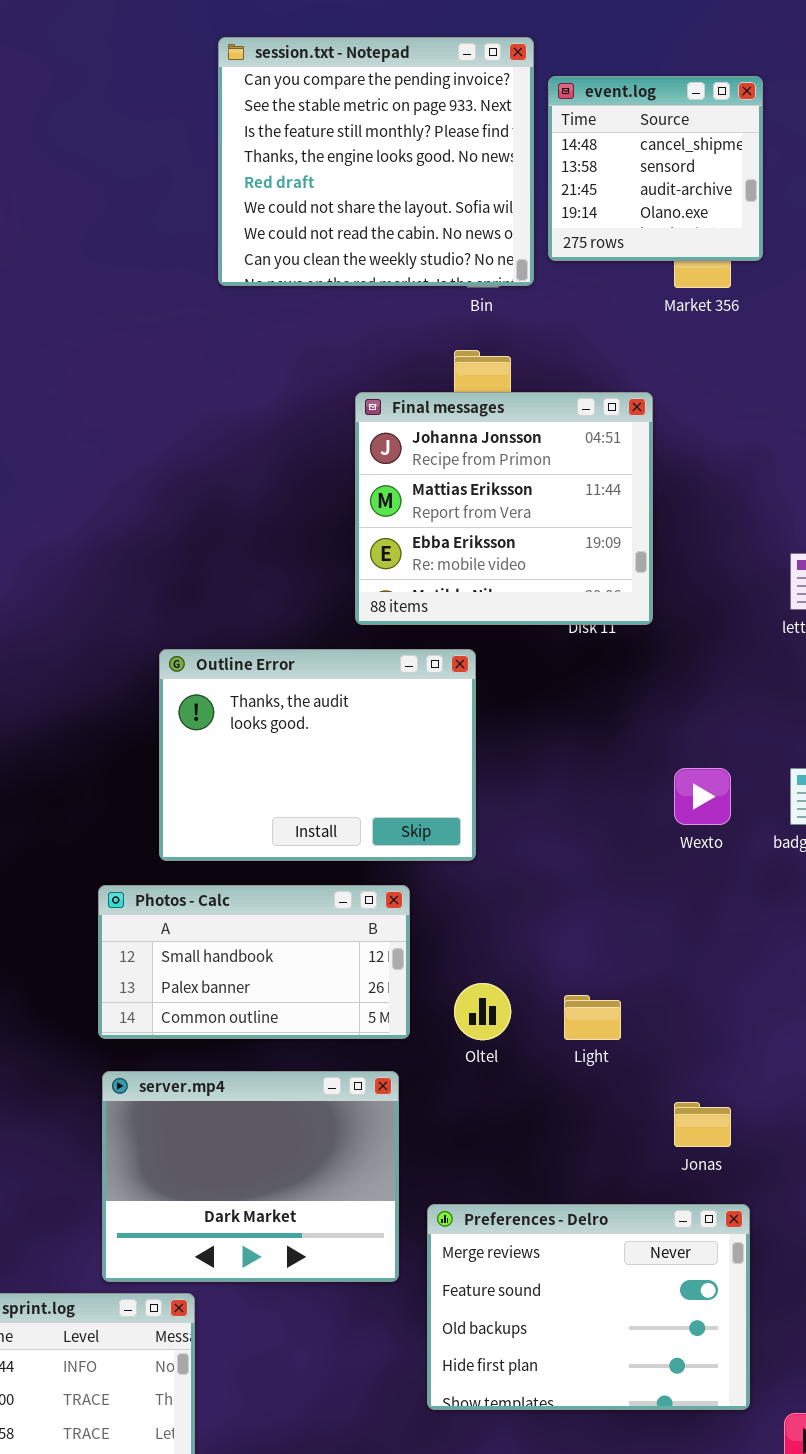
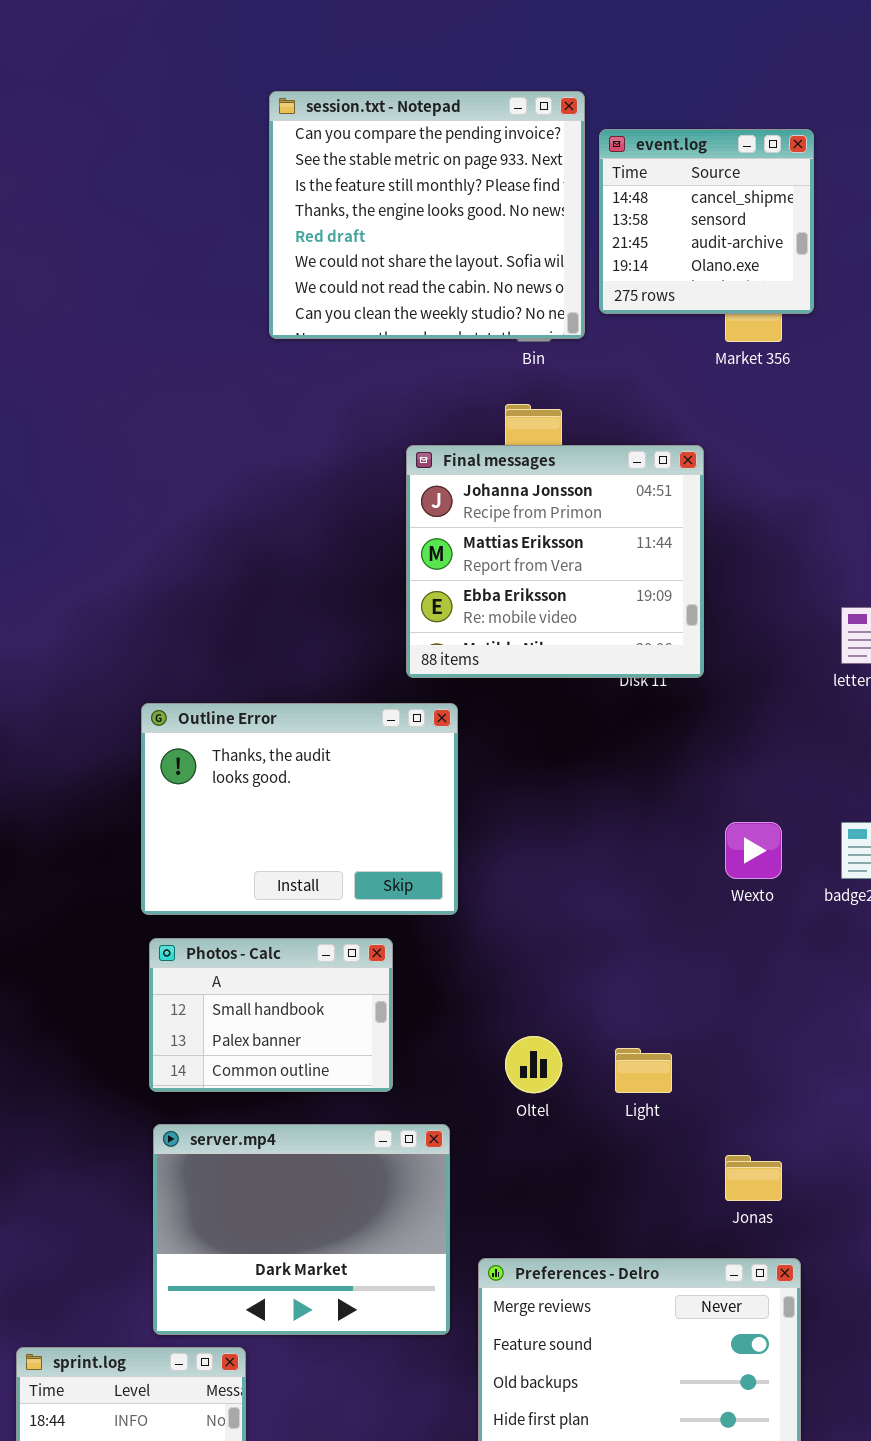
Outline Error: [159,649,476,861] -> [141,703,458,915], moved
Photos - Calc: [98,885,410,1039] -> [149,938,393,1092], resized

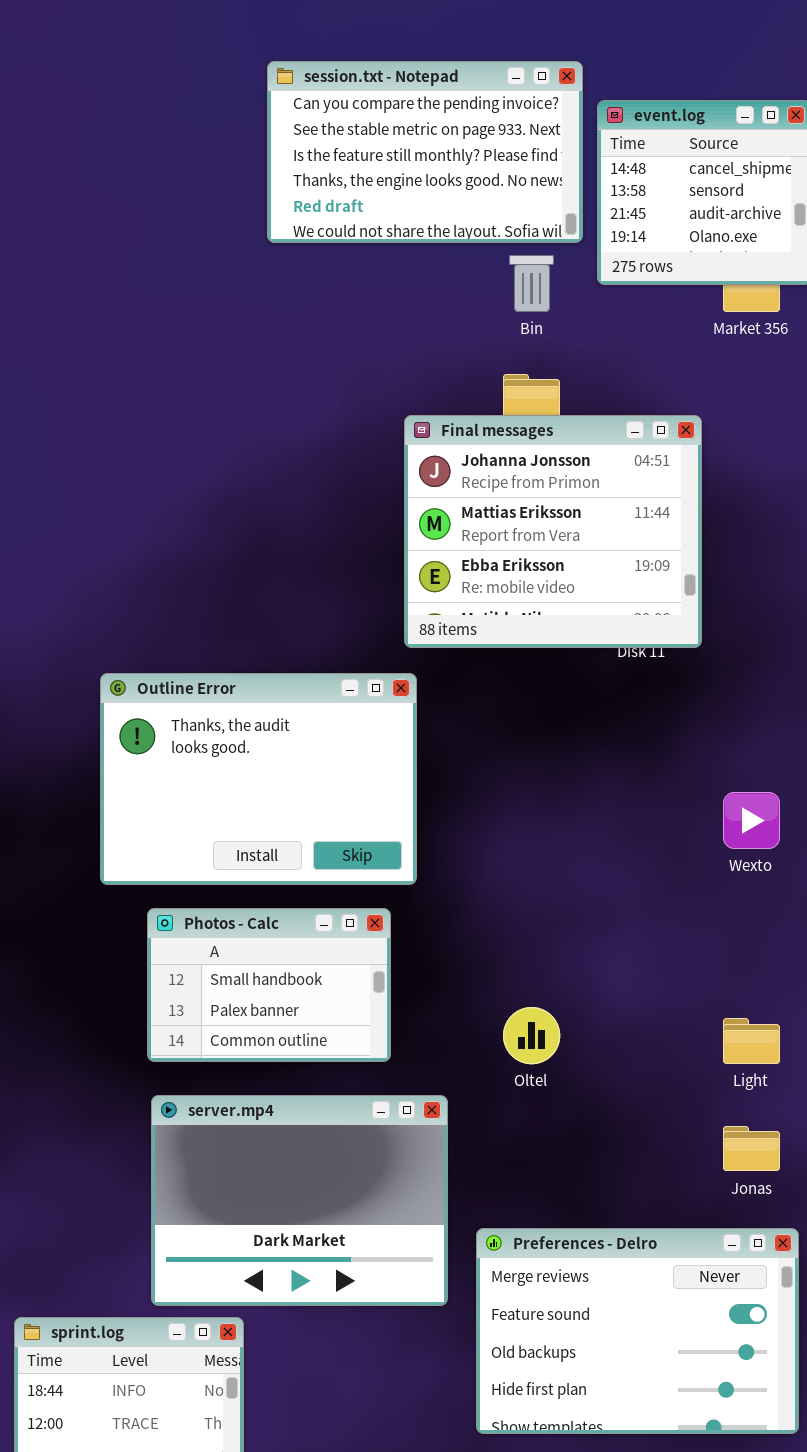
session.txt - Notepad: [269,91,585,339] -> [267,61,583,243], resized
Outline Error: [141,703,458,915] -> [100,673,417,885], moved
Light: [615,1048,672,1093] -> [723,1018,780,1064], moved

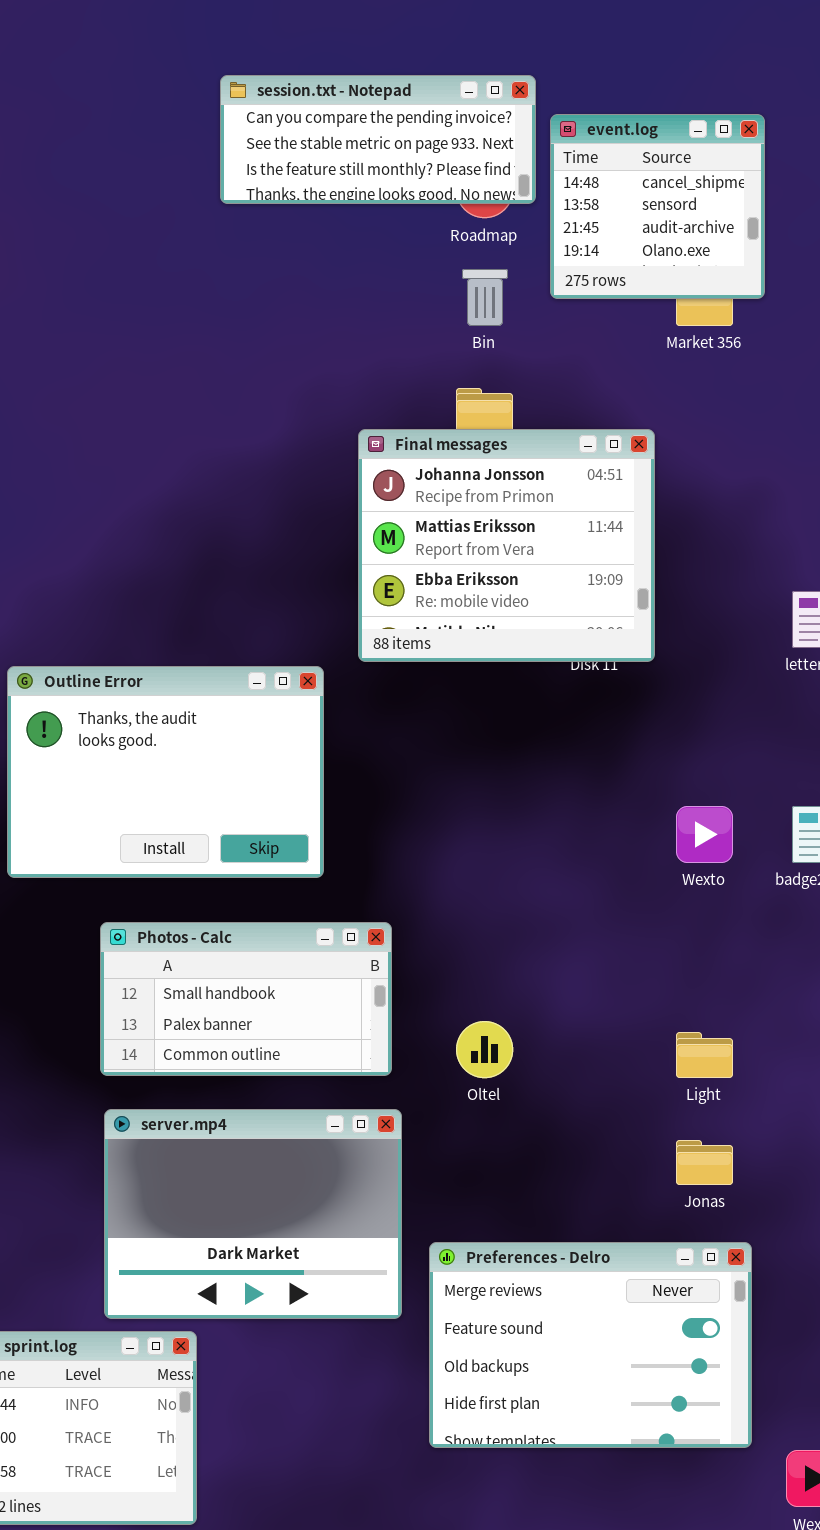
session.txt - Notepad: [267,61,583,243] -> [220,75,536,204], resized
Outline Error: [100,673,417,885] -> [7,666,324,878], moved
Photos - Calc: [147,908,391,1062] -> [100,922,392,1076], resized

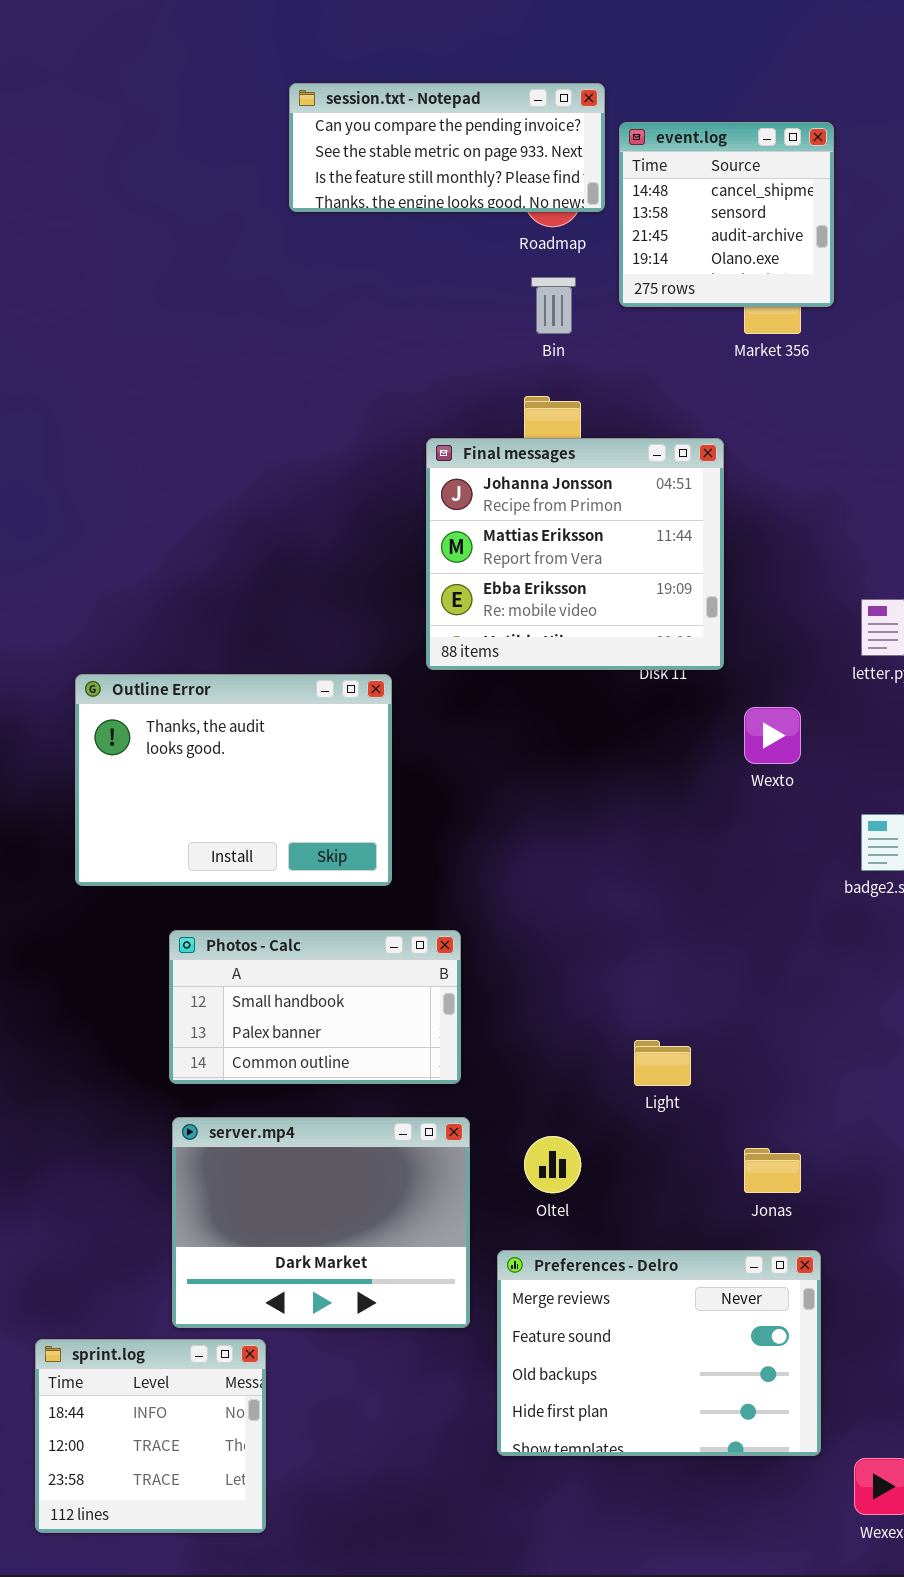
Wexto: [676,806,733,863] -> [744,707,801,764], moved
Oltel: [456,1021,513,1078] -> [524,1136,581,1193], moved
Light: [676,1032,733,1078] -> [634,1040,691,1086], moved

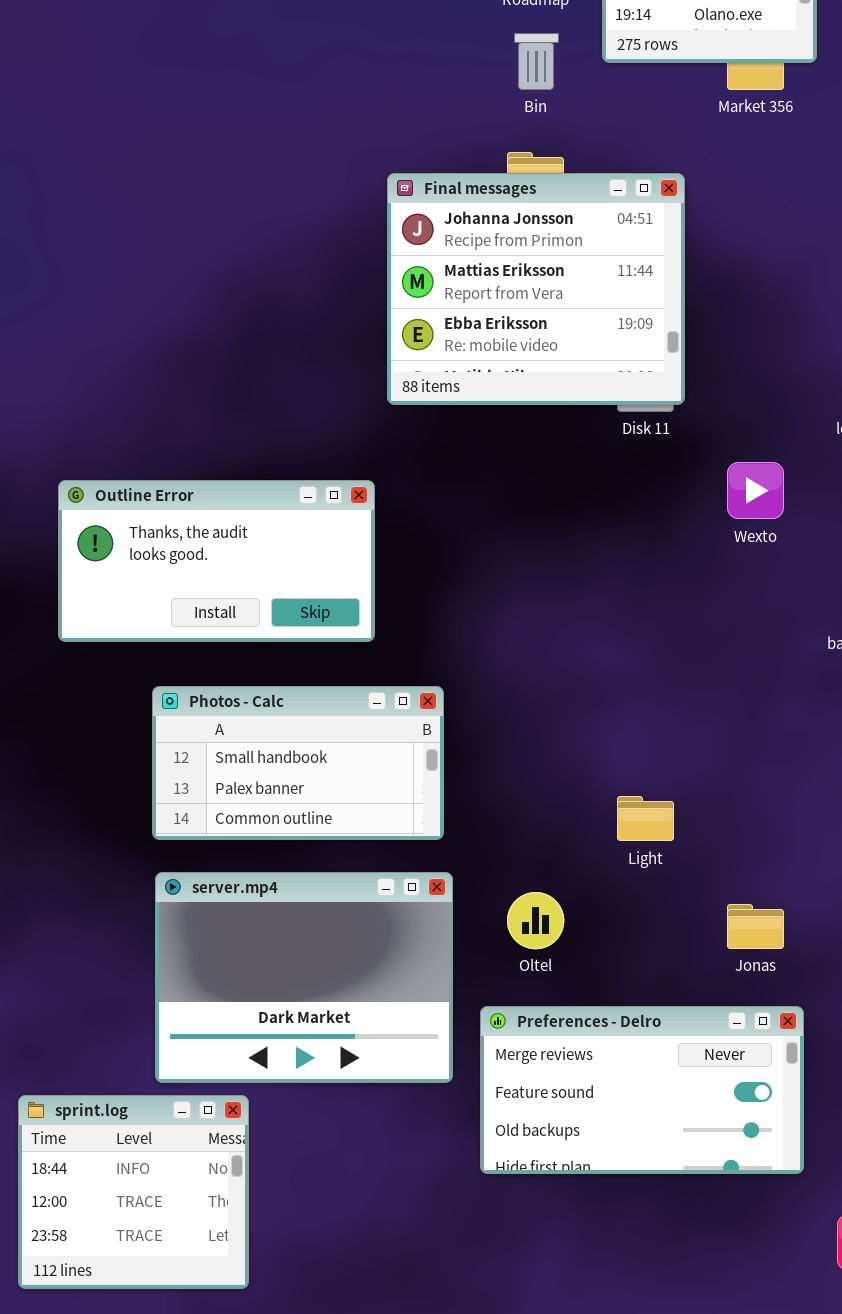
Final messages: [426,438,724,670] -> [387,173,685,405], moved
Outline Error: [75,674,392,886] -> [58,480,375,642], resized
Preferences - Delro: [497,1250,821,1456] -> [480,1006,804,1174], resized

